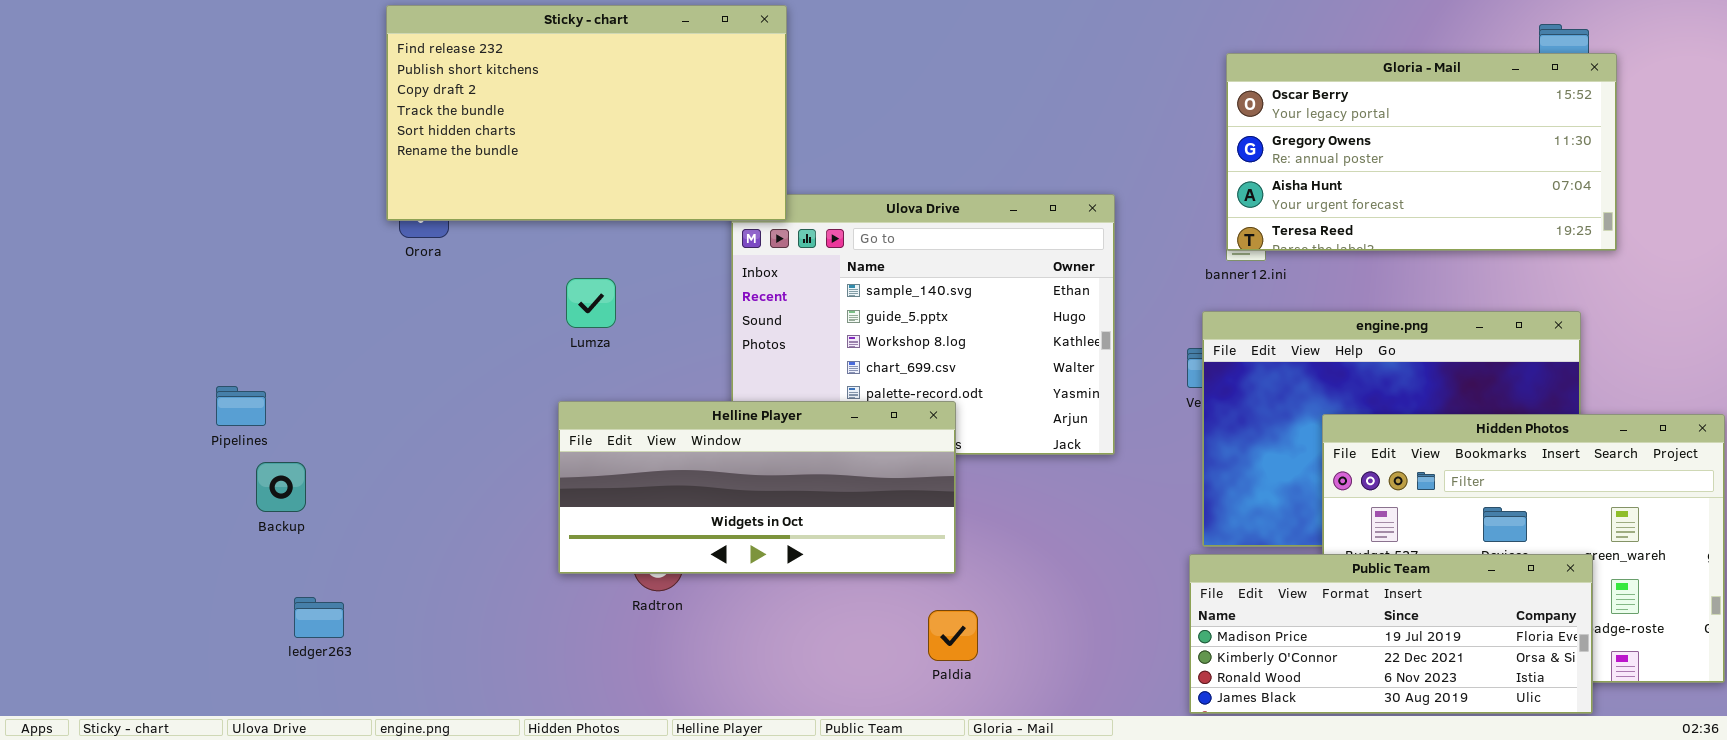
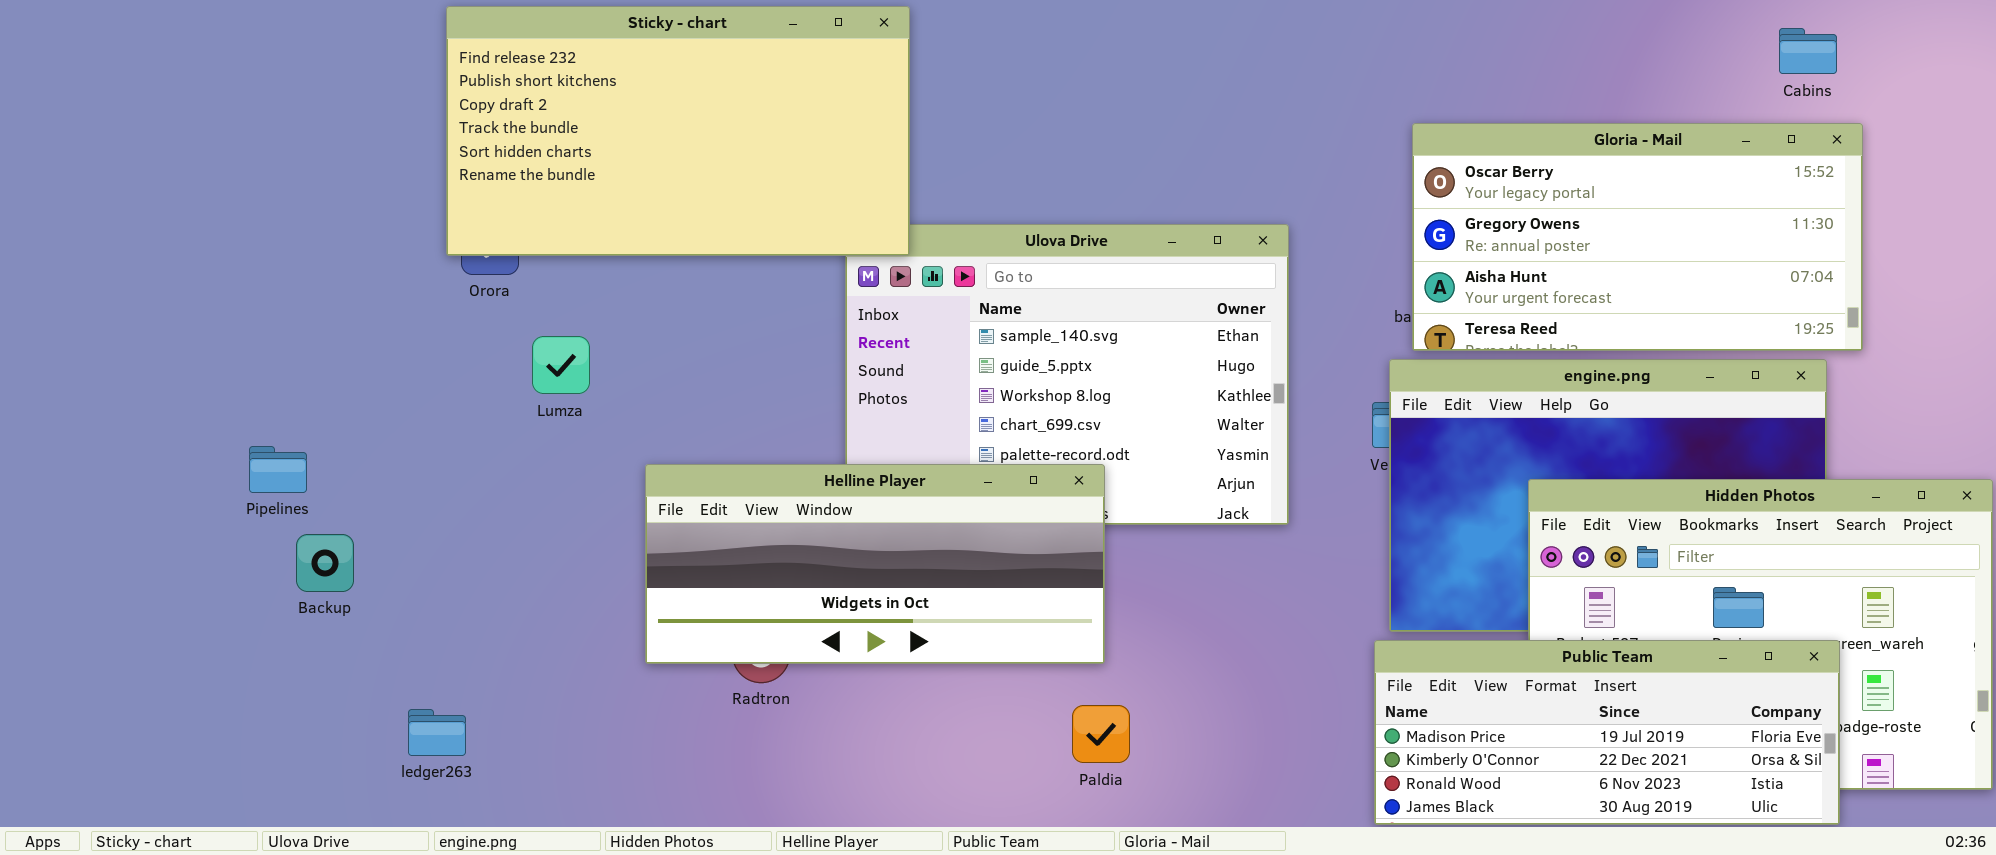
Gloria - Mail: [1226,53,1617,251] -> [1412,123,1863,351], moved
Lumza: [566,278,616,328] -> [532,336,590,394], moved
ledger263: [294,597,344,638] -> [408,709,466,756], moved

